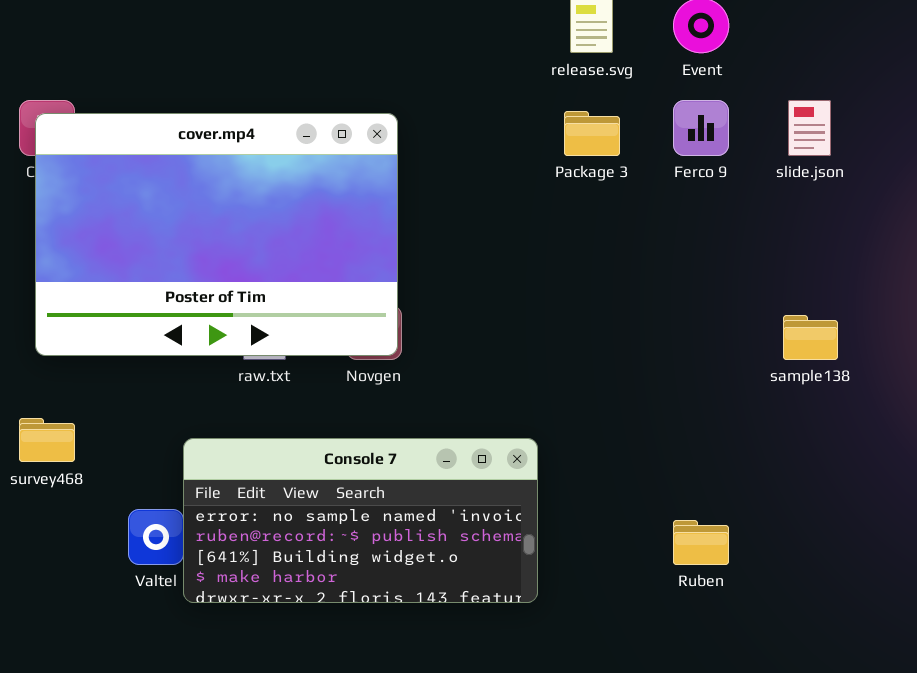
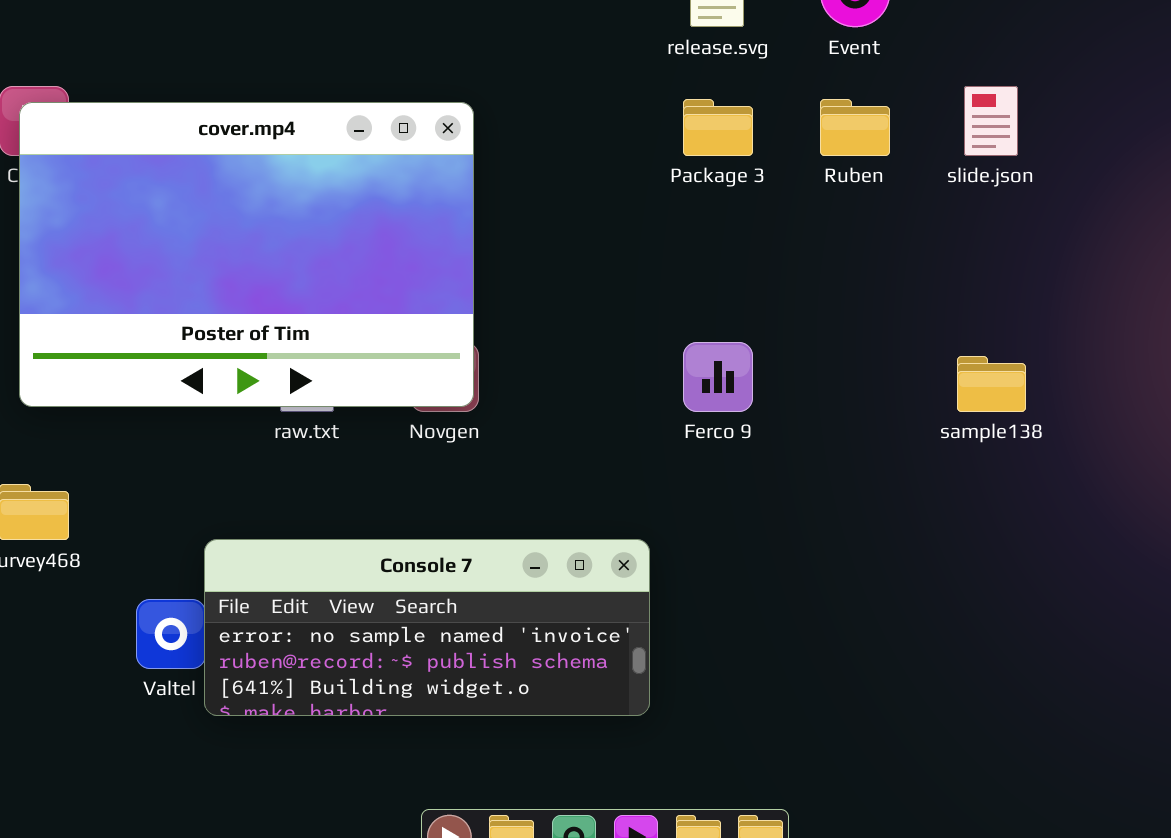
Ferco 9: [673,100,729,156] -> [683,342,753,412], moved
Console 7: [183,438,538,603] -> [204,539,650,716], resized
Ruben: [673,520,729,565] -> [820,99,890,156], moved

